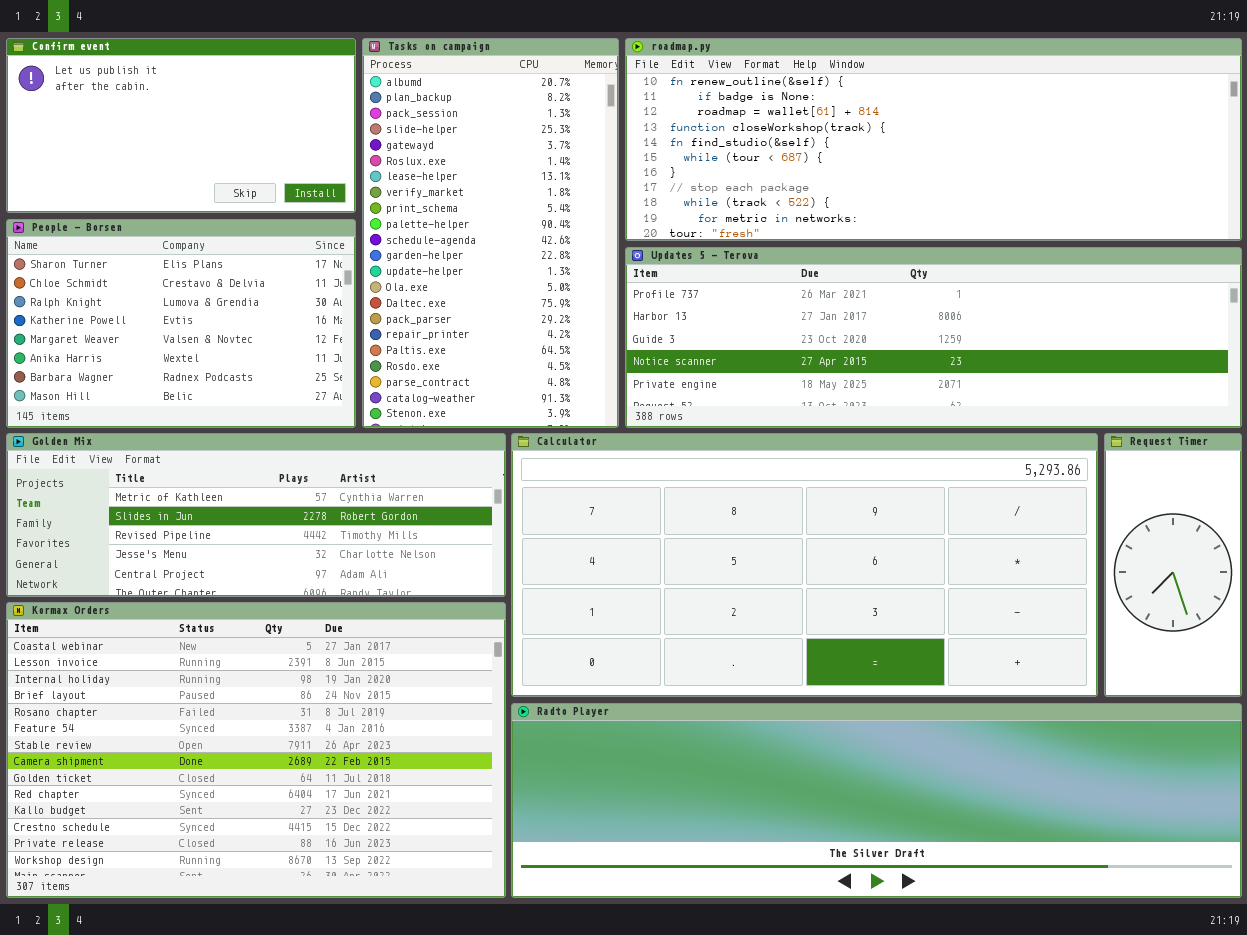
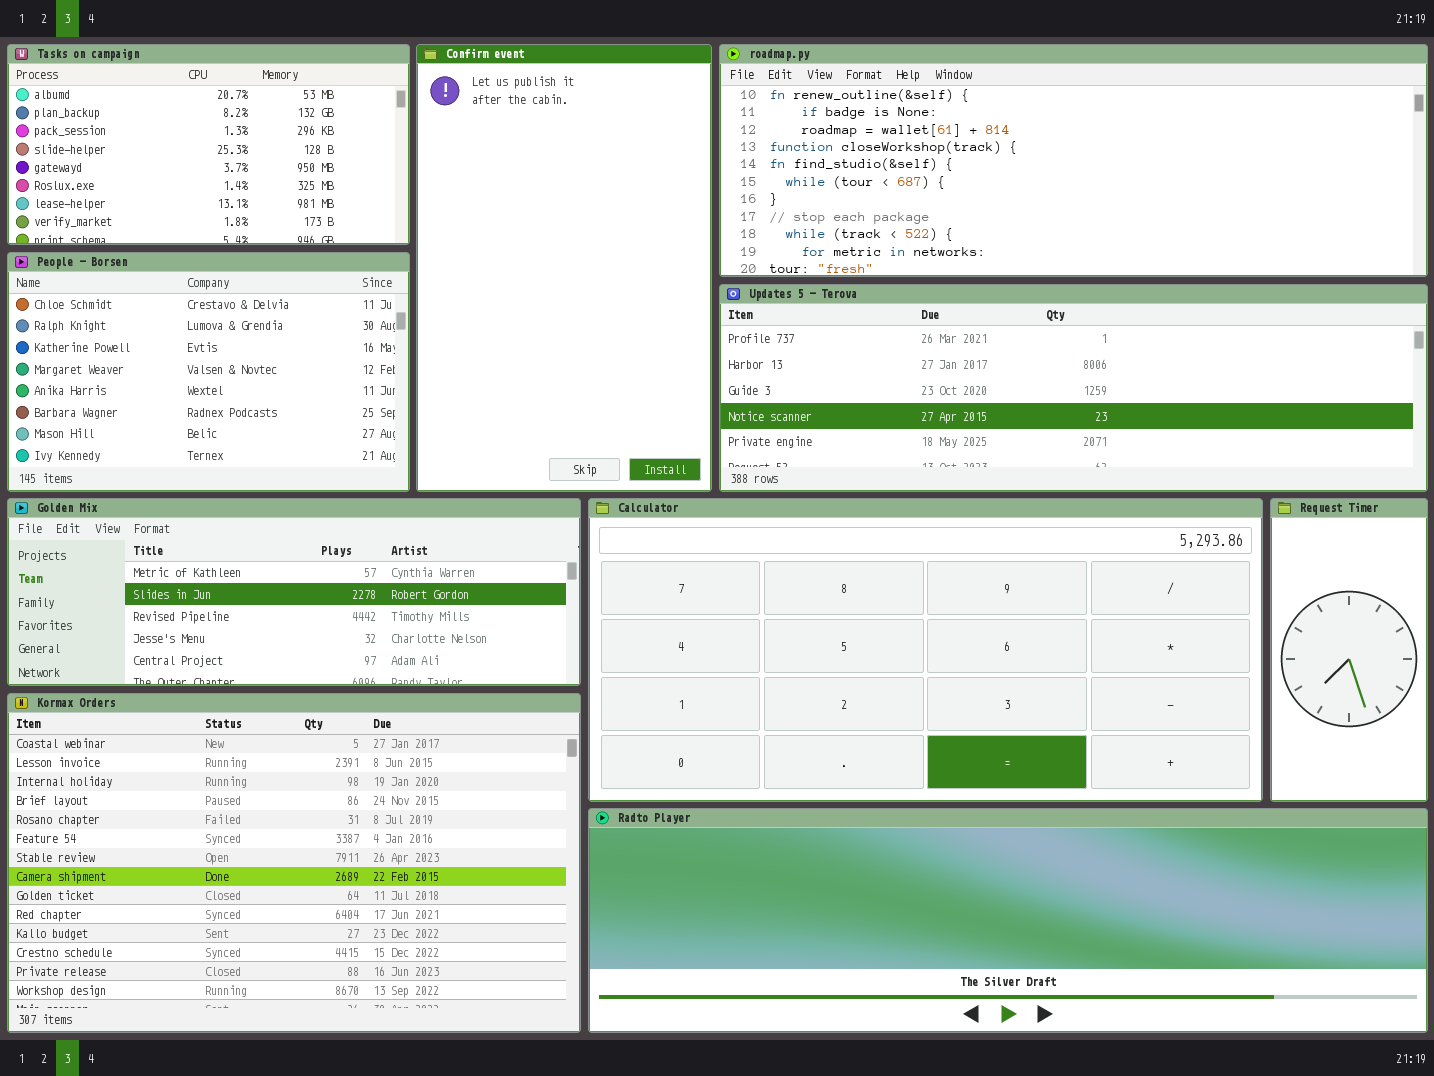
Confirm event: [6,38,356,213] -> [416,44,712,492], moved, resized
Tasks on campaign: [362,38,619,428] -> [7,44,410,245], moved, resized
People - Borsen: [6,219,356,428] -> [7,252,410,492], scrolled down 1 row

